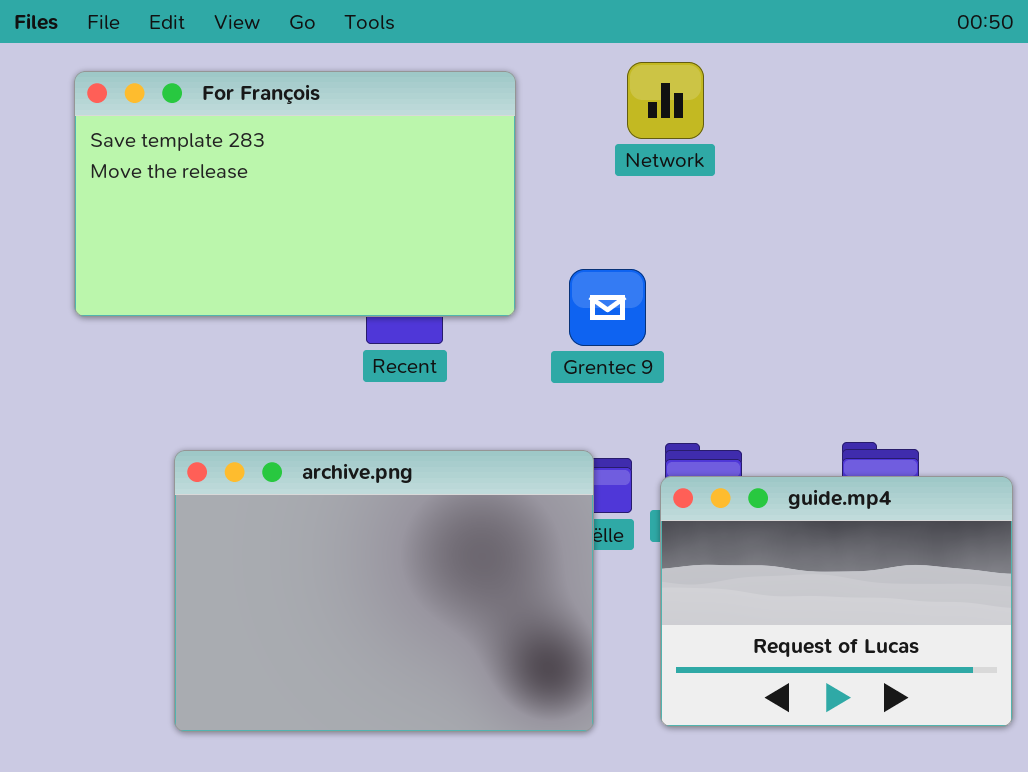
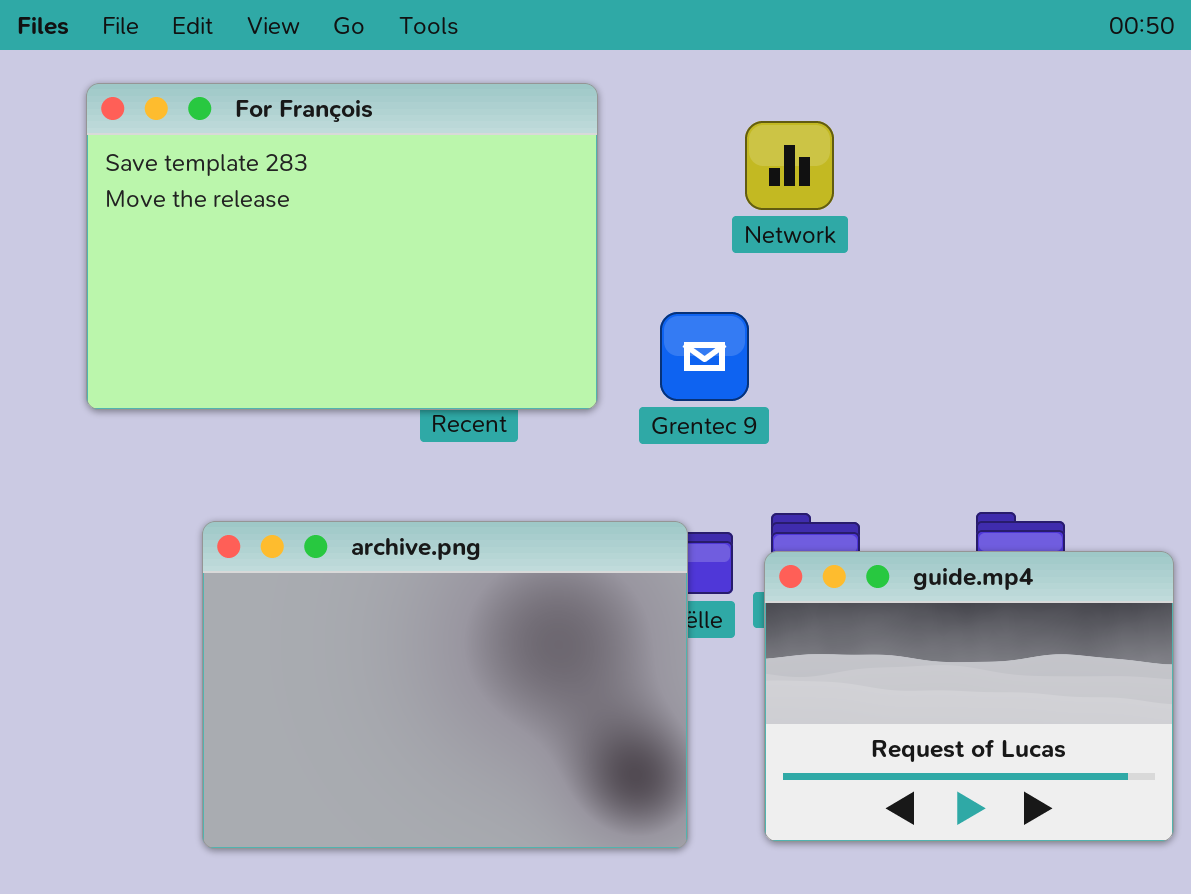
Network: [627,62,704,139] -> [745,121,834,210], moved
For François: [74,71,516,317] -> [86,83,598,410], resized

